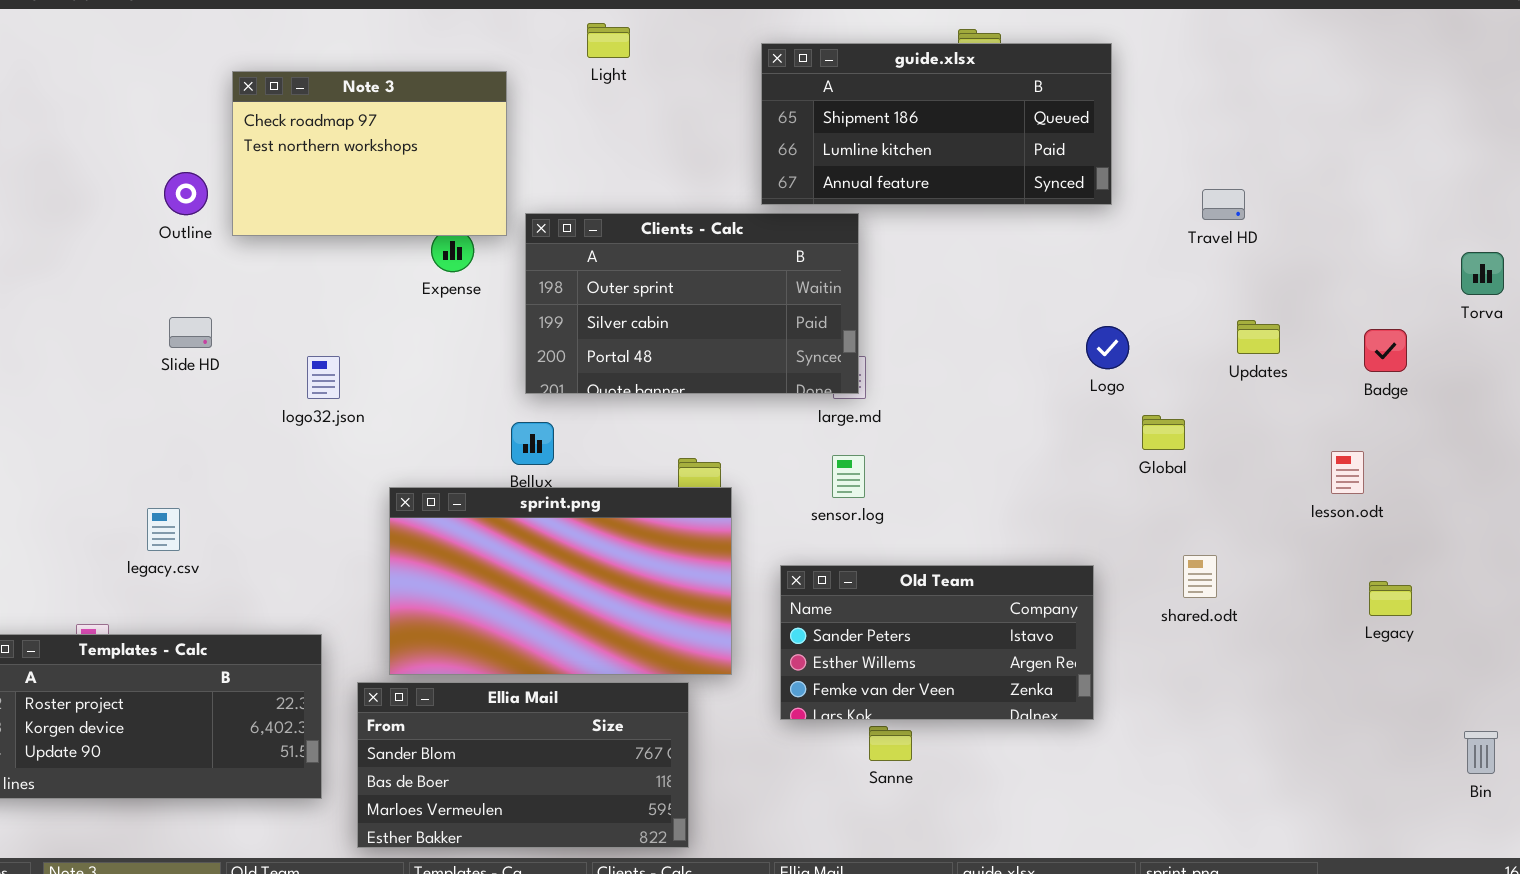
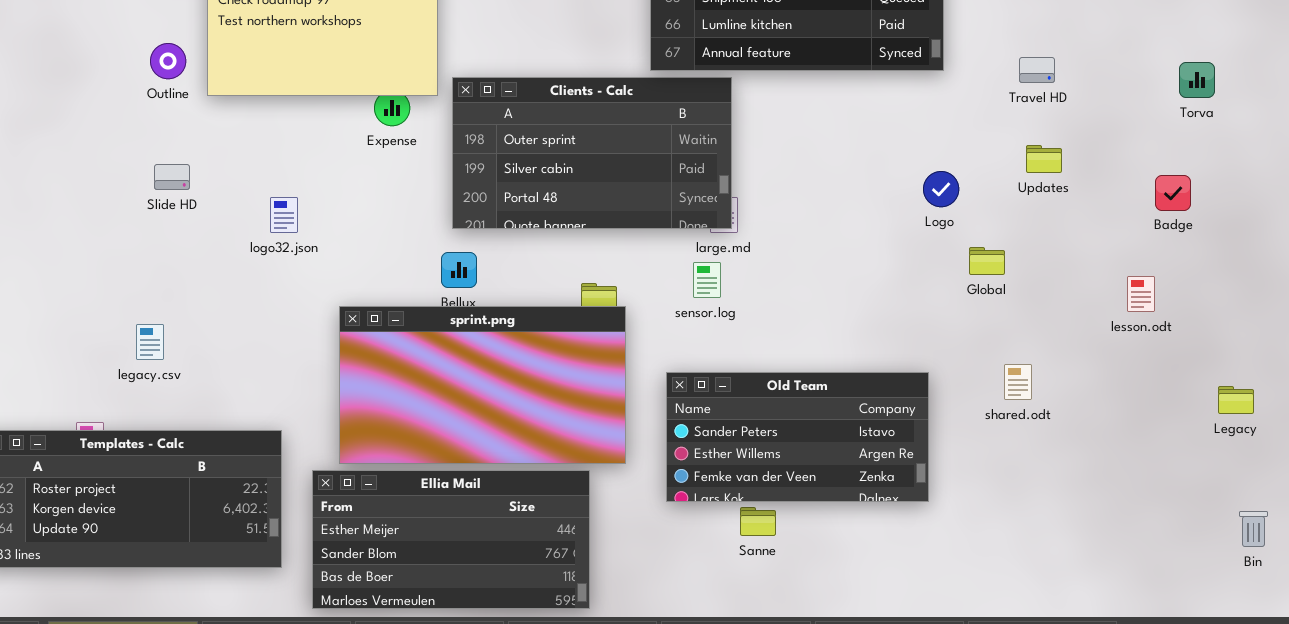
Torva: [1461,252,1504,295] -> [1179,62,1215,98], moved
Updates: [1237,320,1280,354] -> [1026,145,1062,173], moved
sensor.log: [832,455,865,498] -> [693,262,721,298], moved
Legacy: [1369,581,1412,616] -> [1218,386,1254,414], moved
Ellia Mail: [357,682,689,848] -> [312,470,590,609], scrolled up 1 row

